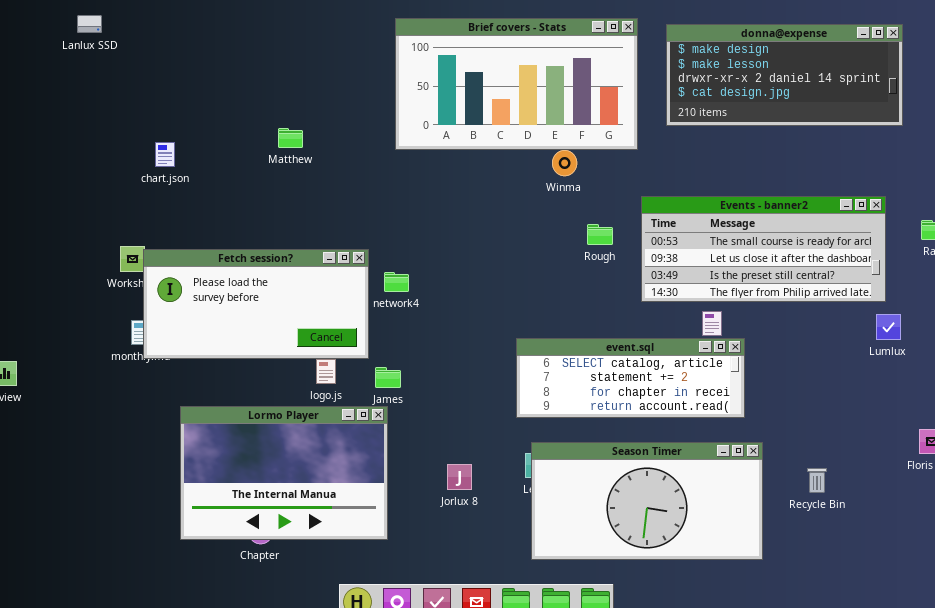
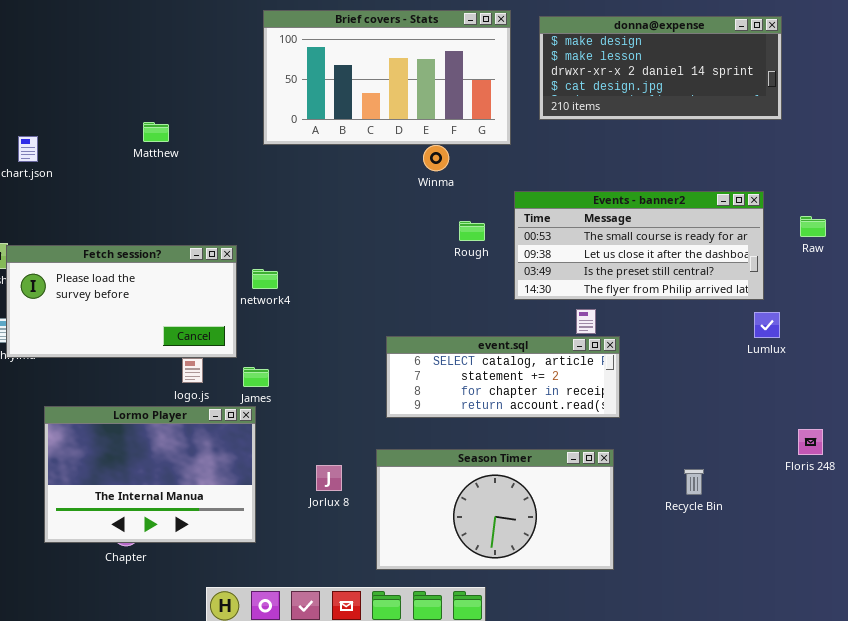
Season Timer: [531,442,763,560] -> [376,449,614,570], moved

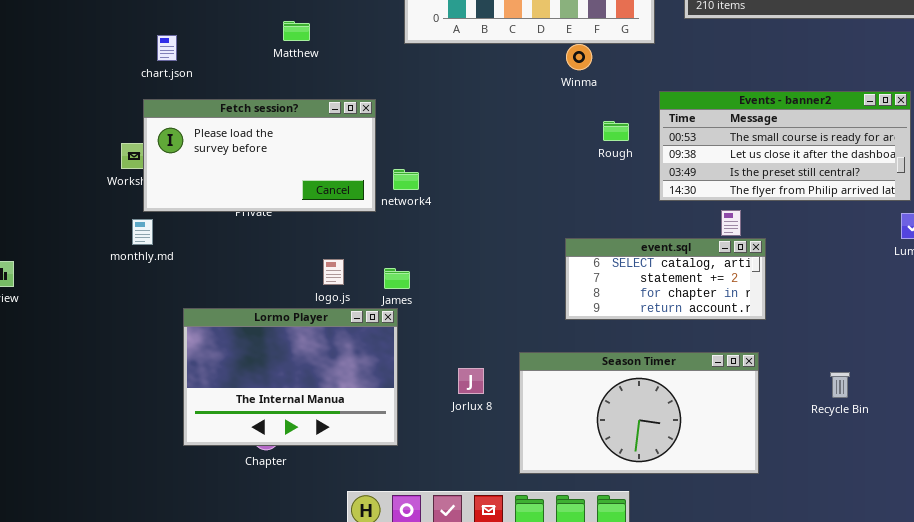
Fetch session?: [6,245,237,358] -> [143,99,376,212], moved
event.sql: [386,336,620,418] -> [565,238,766,320], resized

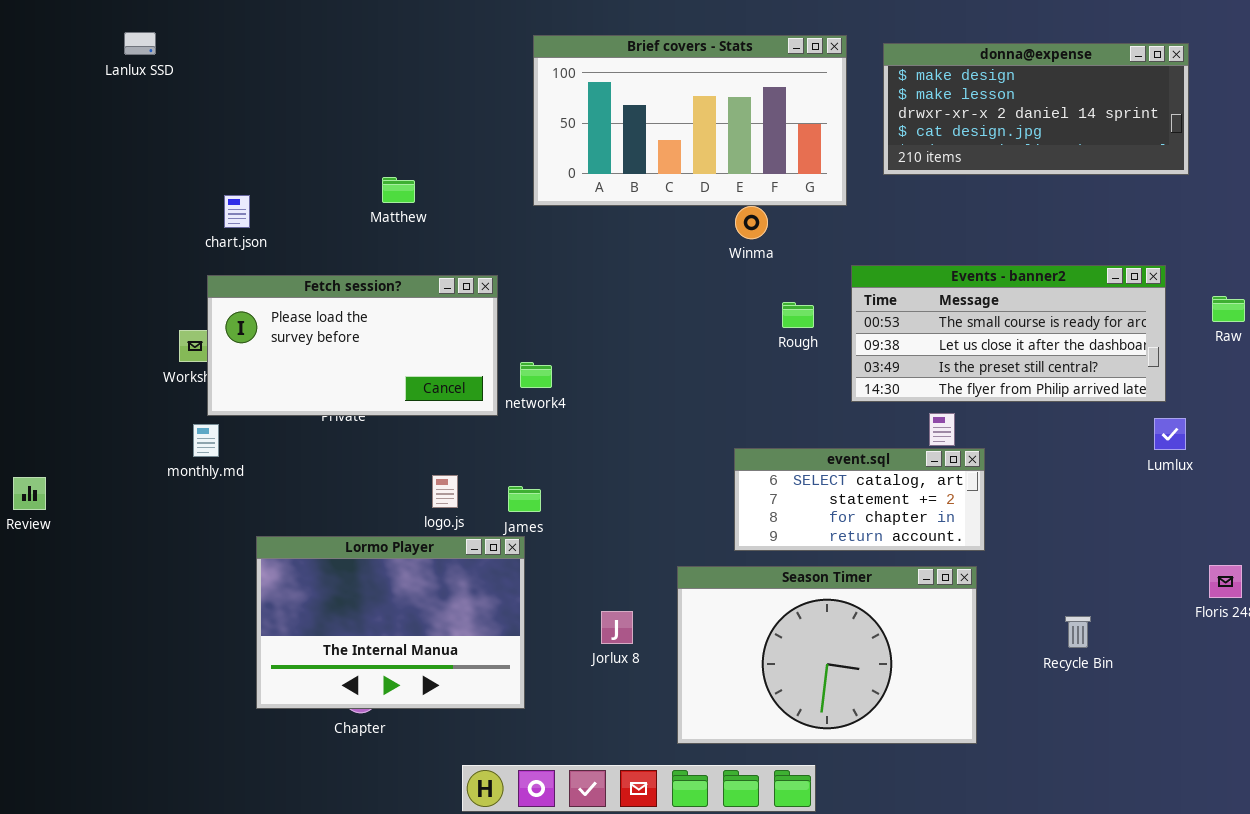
Season Timer: [519,352,759,474] -> [677,566,977,744], resized

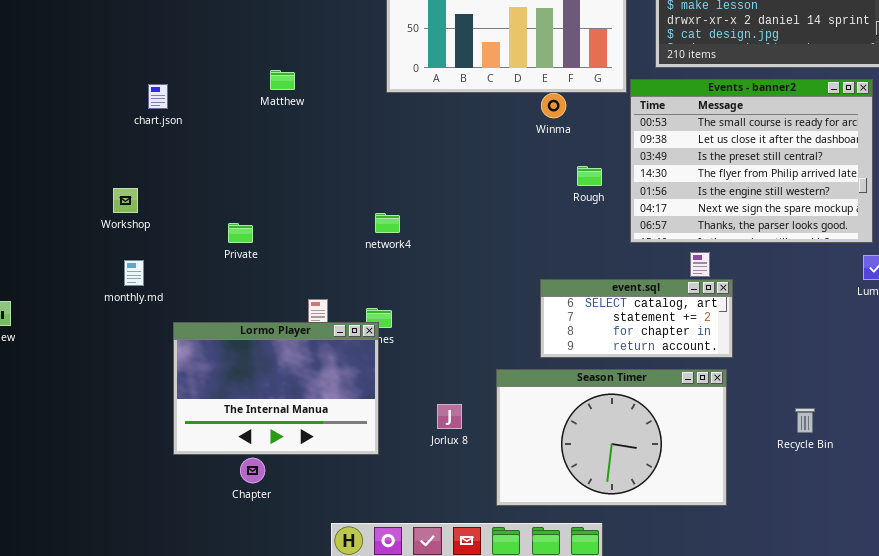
Events - banner2: [851,265,1166,402] -> [630,79,873,243], resized
Fetch session?: [207,275,498,416] -> none, closed
Lormo Player: [256,536,525,709] -> [173,322,379,455], moved

